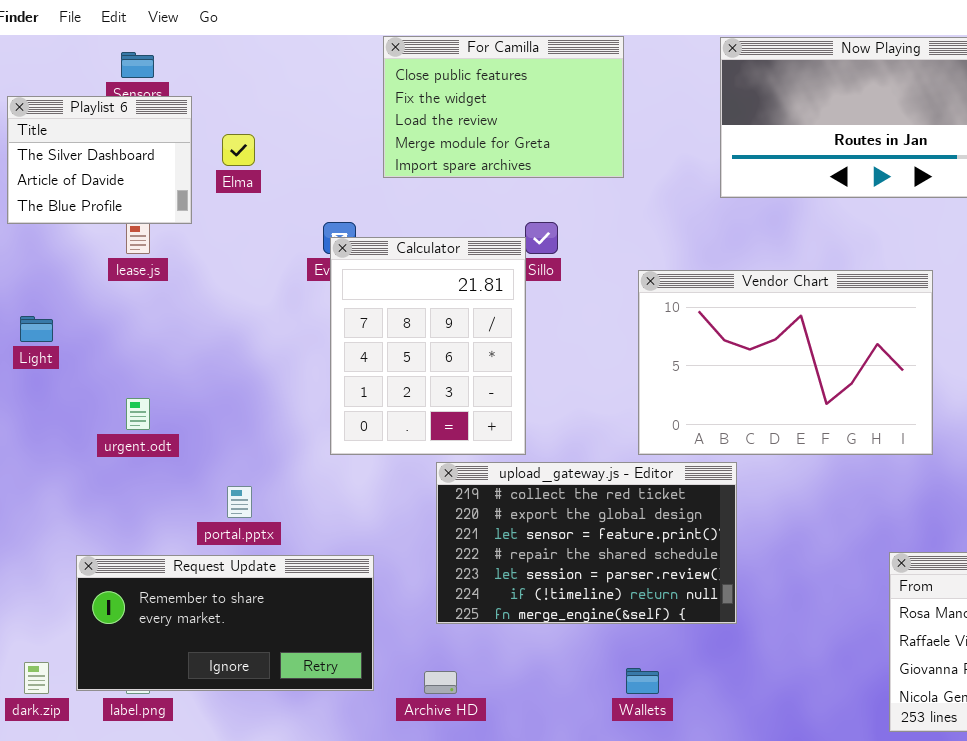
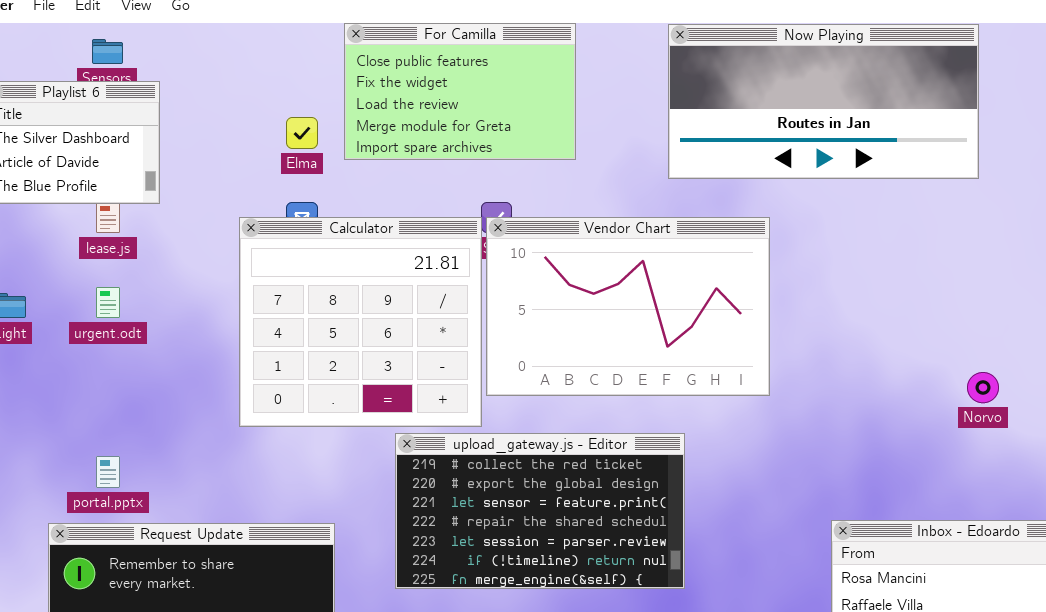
Elma: [222,134,255,166] -> [286,117,318,149], moved
Calculator: [330,237,526,455] -> [239,217,482,427], resized
Vendor Chart: [638,270,933,455] -> [486,217,770,396], moved
urgent.odt: [126,398,150,430] -> [96,287,120,318], moved
portal.pptx: [227,486,252,518] -> [96,456,120,488], moved

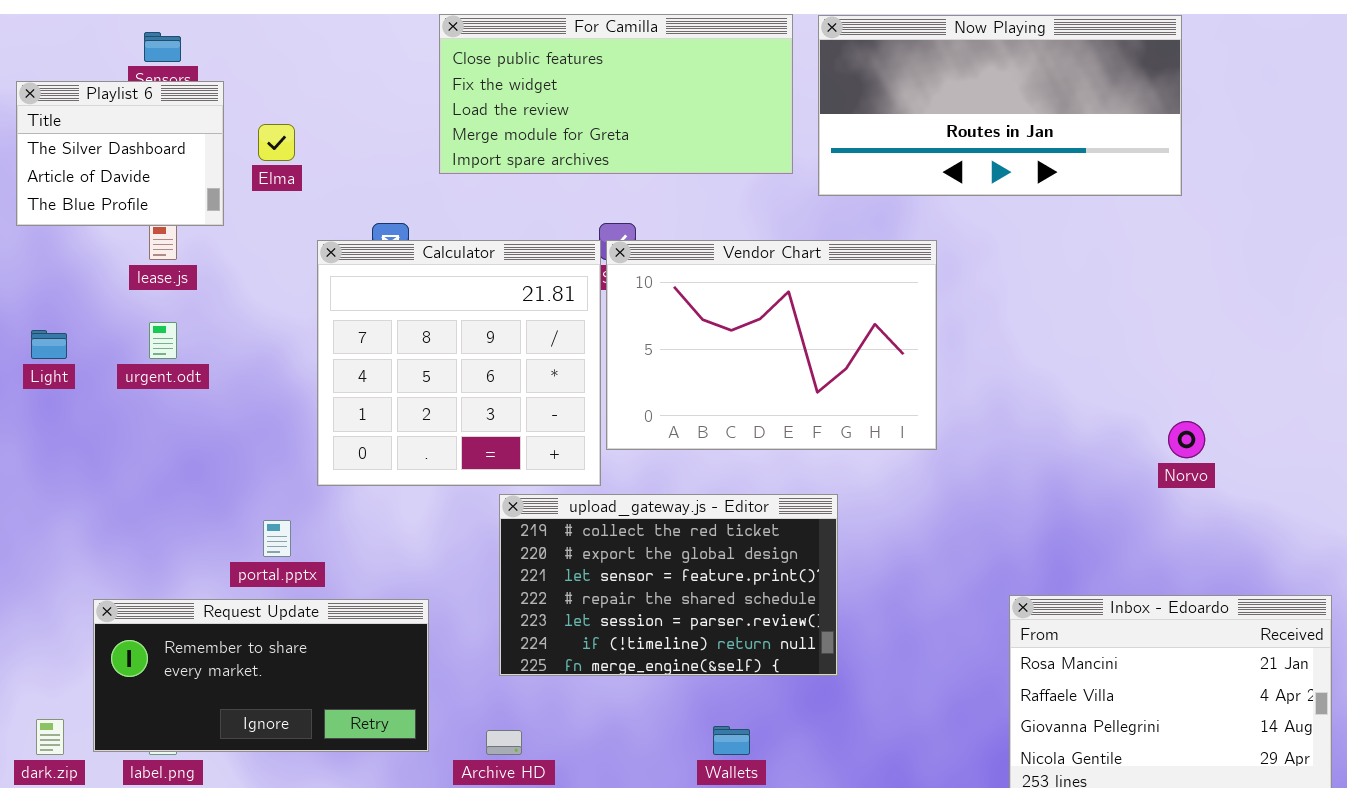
For Camilla: [344,23,576,160] -> [439,14,793,174], resized
Elma: [286,117,318,149] -> [258,124,295,161], moved
portal.pptx: [96,456,120,488] -> [263,520,291,557], moved

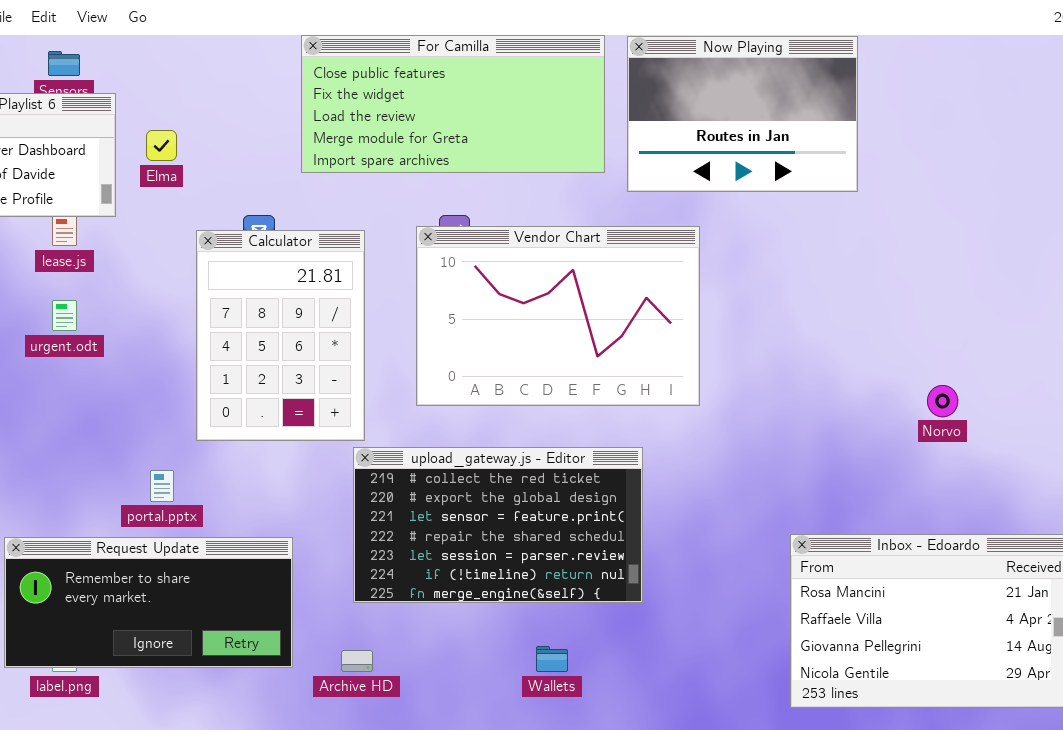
Now Playing: [818,15,1182,196] -> [627,36,858,192], resized
Calculator: [317,240,601,486] -> [196,230,365,441], resized
Vendor Chart: [606,240,937,450] -> [416,226,700,406], moved

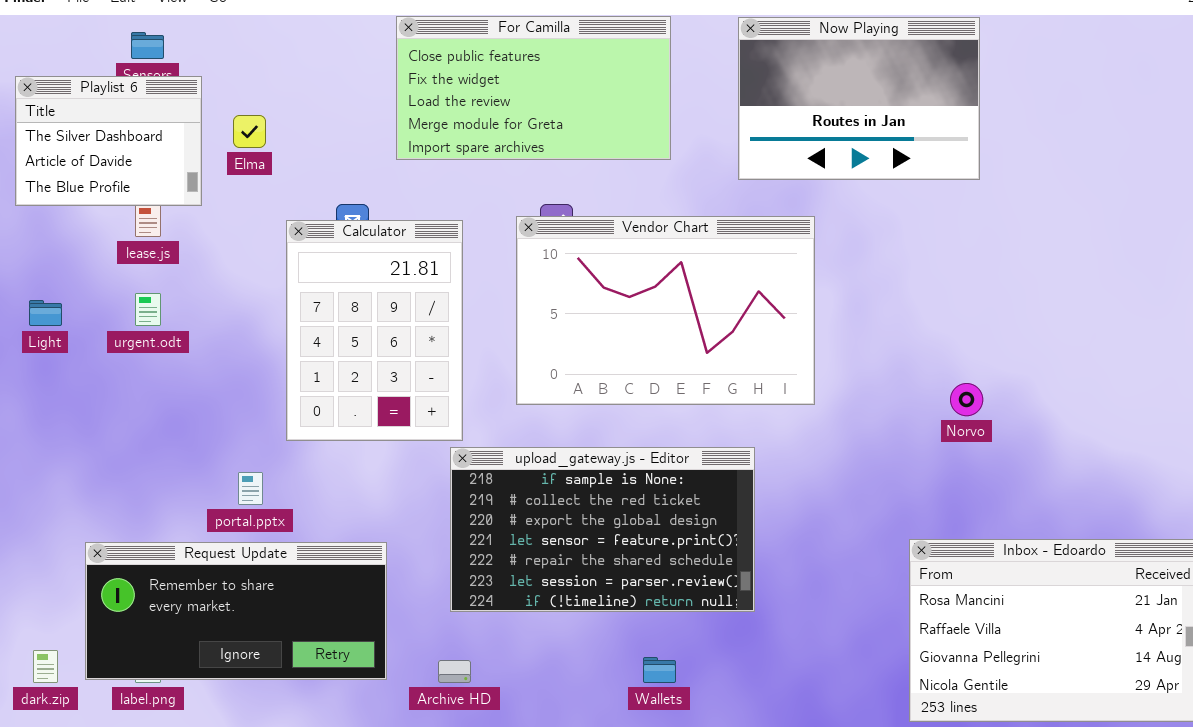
For Camilla: [301,35,605,173] -> [396,16,671,160], resized
Norvo: [927,385,958,417] -> [950,383,983,416], moved
upload_gateway.js - Editor: [353,447,643,603] -> [450,447,755,612], scrolled up 1 row

